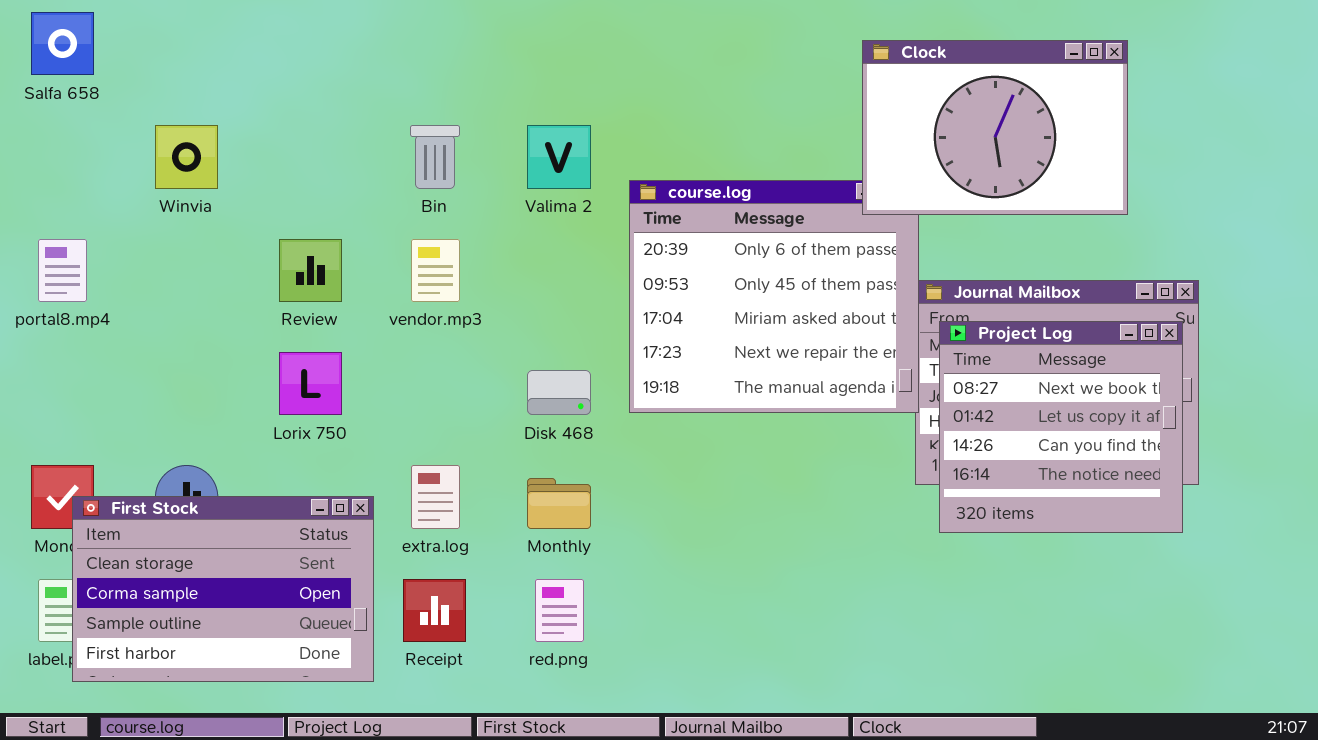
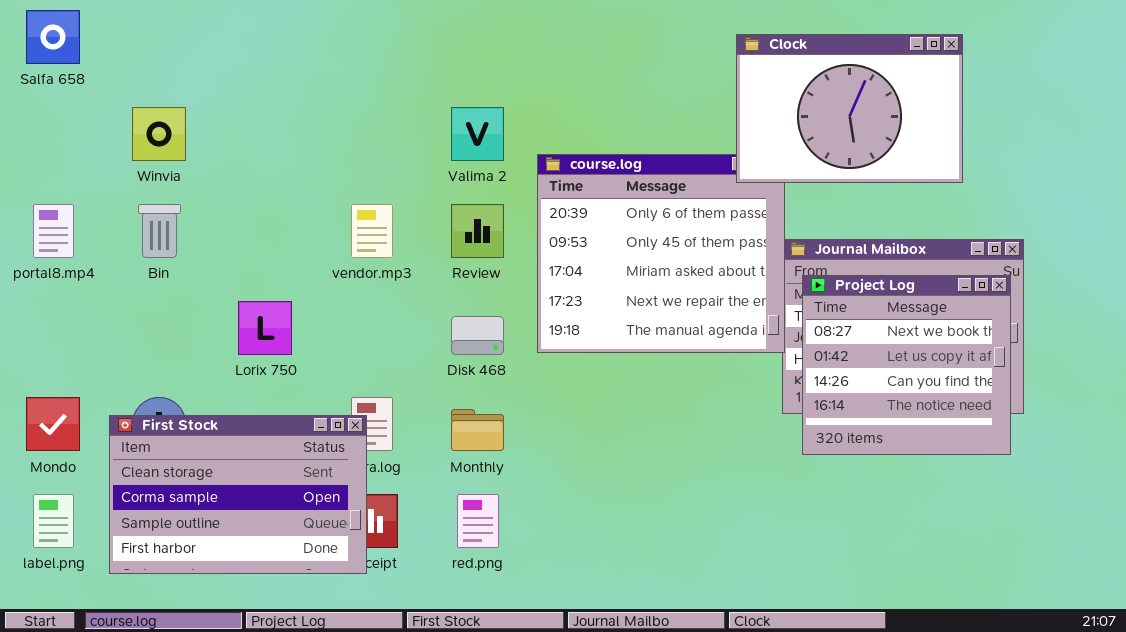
Bin: [410,125,460,189] -> [138,204,181,258], moved
Review: [279,239,342,302] -> [451,204,504,258], moved
First Stock: [72,496,374,682] -> [109,415,367,574], moved

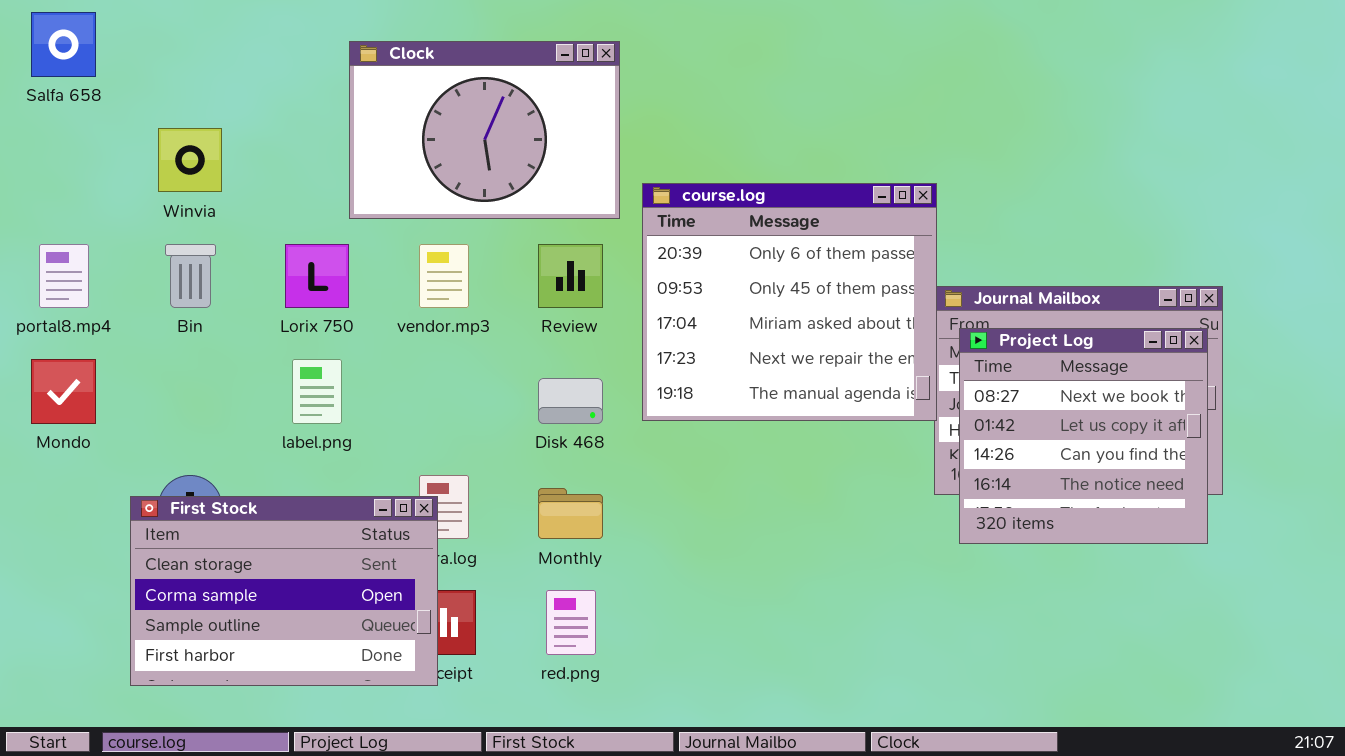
Clock: [736,34,963,183] -> [349,41,620,219], moved
Lorix 750: [238,301,292,355] -> [285,244,349,308], moved
Mondo: [26,397,80,451] -> [31,359,96,424], moved
label.png: [33,494,74,548] -> [292,359,342,424], moved

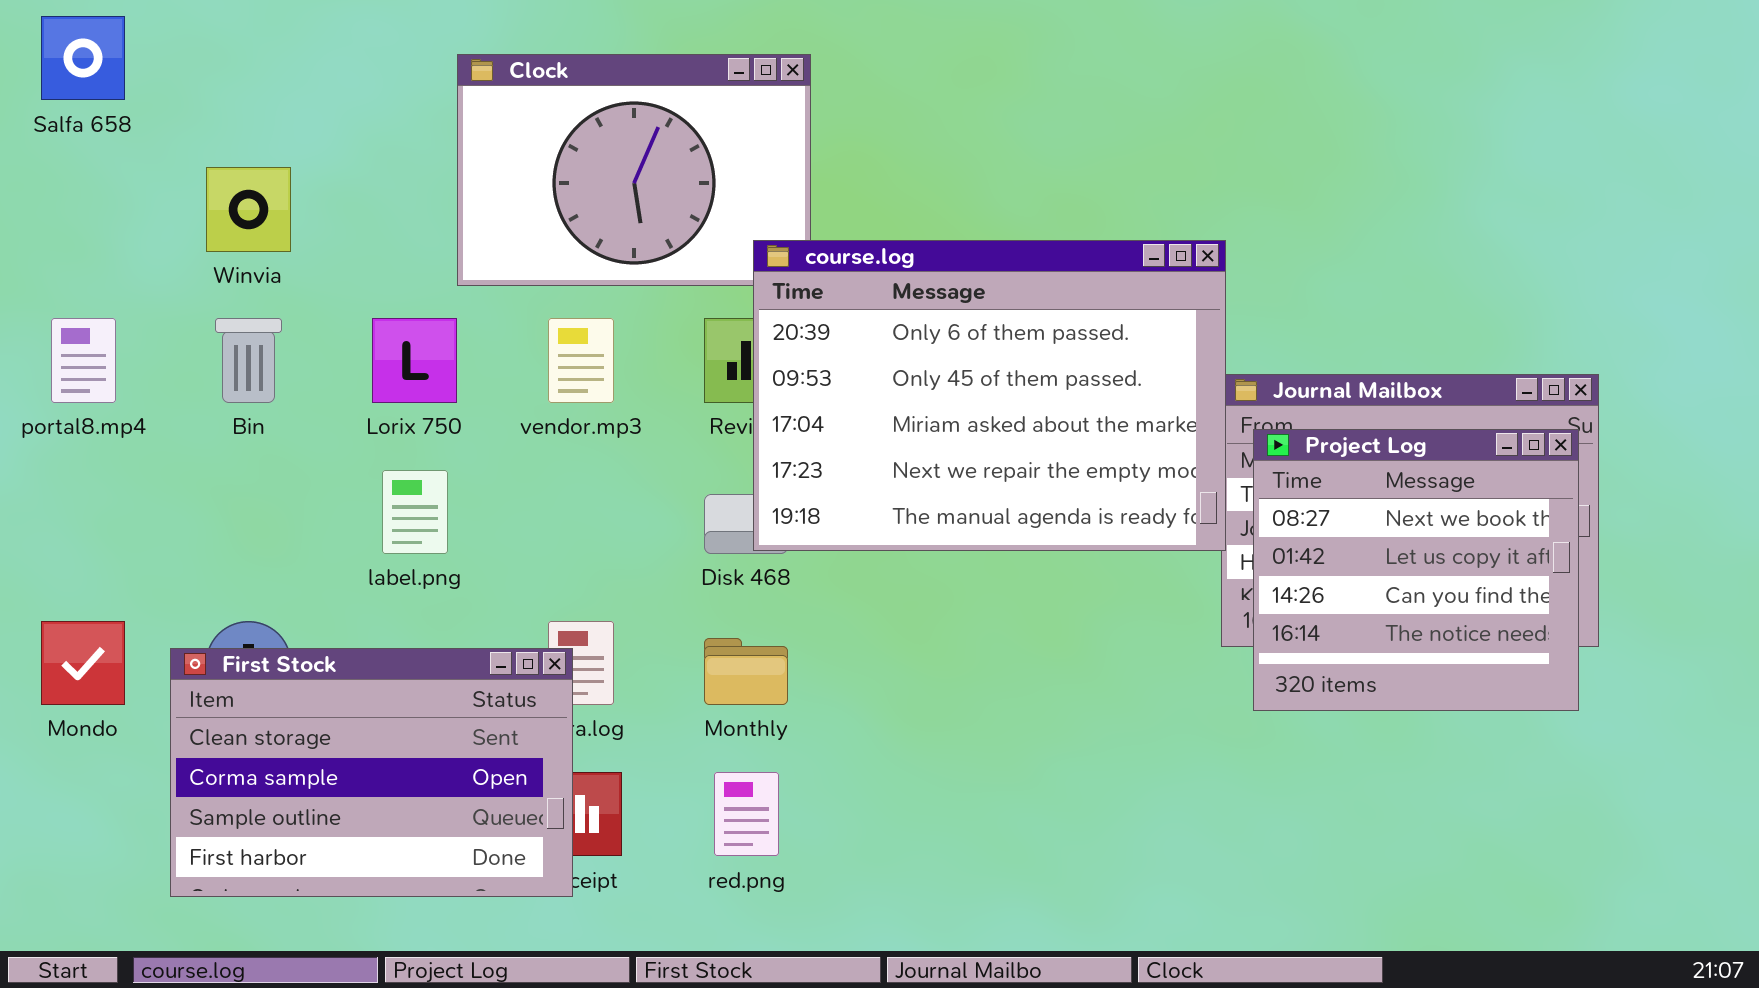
course.log: [642,183,937,421] -> [753,240,1226,551], resized
Mondo: [31,359,96,424] -> [41,621,125,705], moved

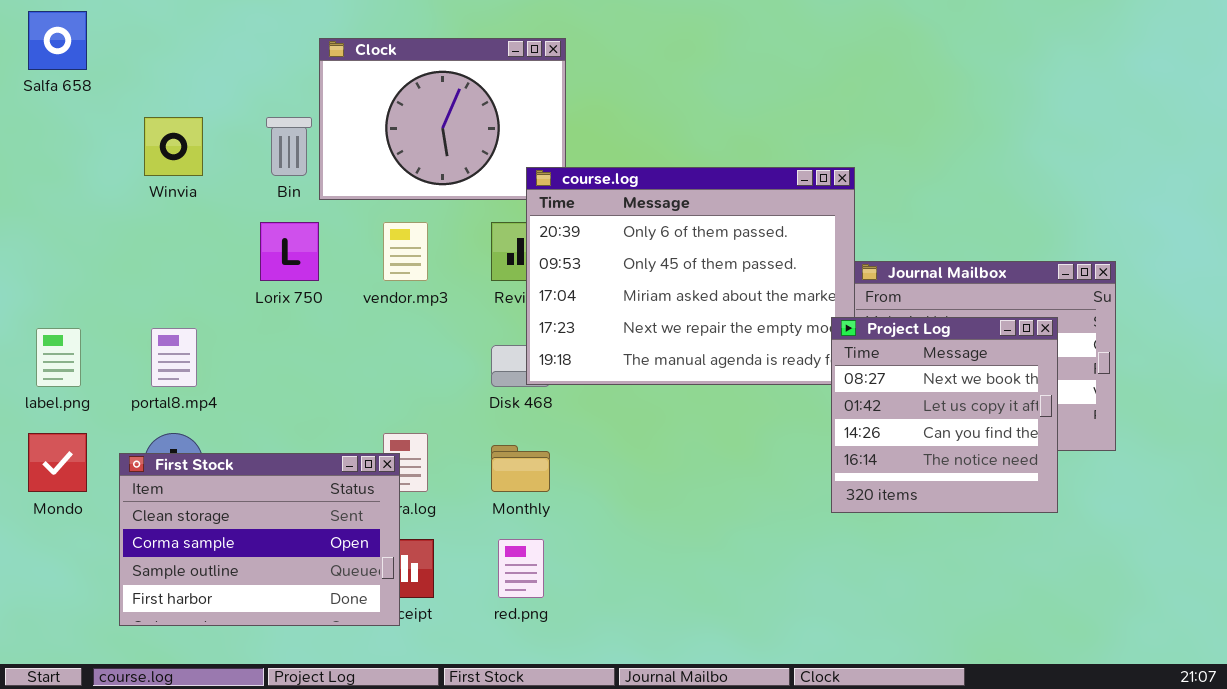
portal8.mp4: [51,318,116,403] -> [151,328,197,387], moved
Bin: [215,318,282,403] -> [266,117,312,176], moved
Project Log: [1253,429,1579,711] -> [831,317,1058,513], moved
label.png: [382,470,448,554] -> [36,328,81,387], moved

